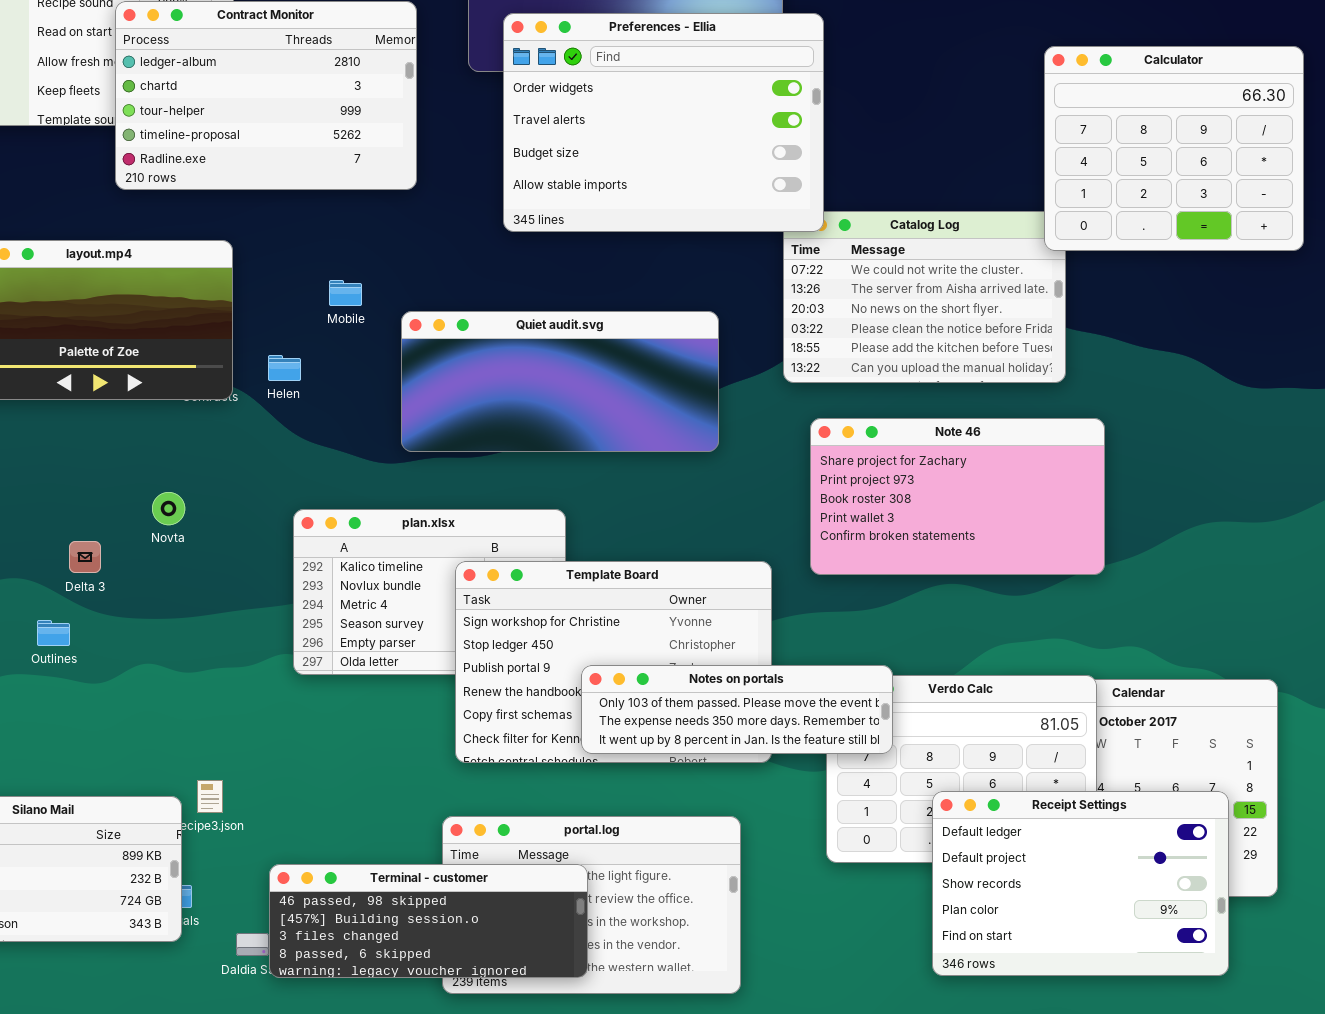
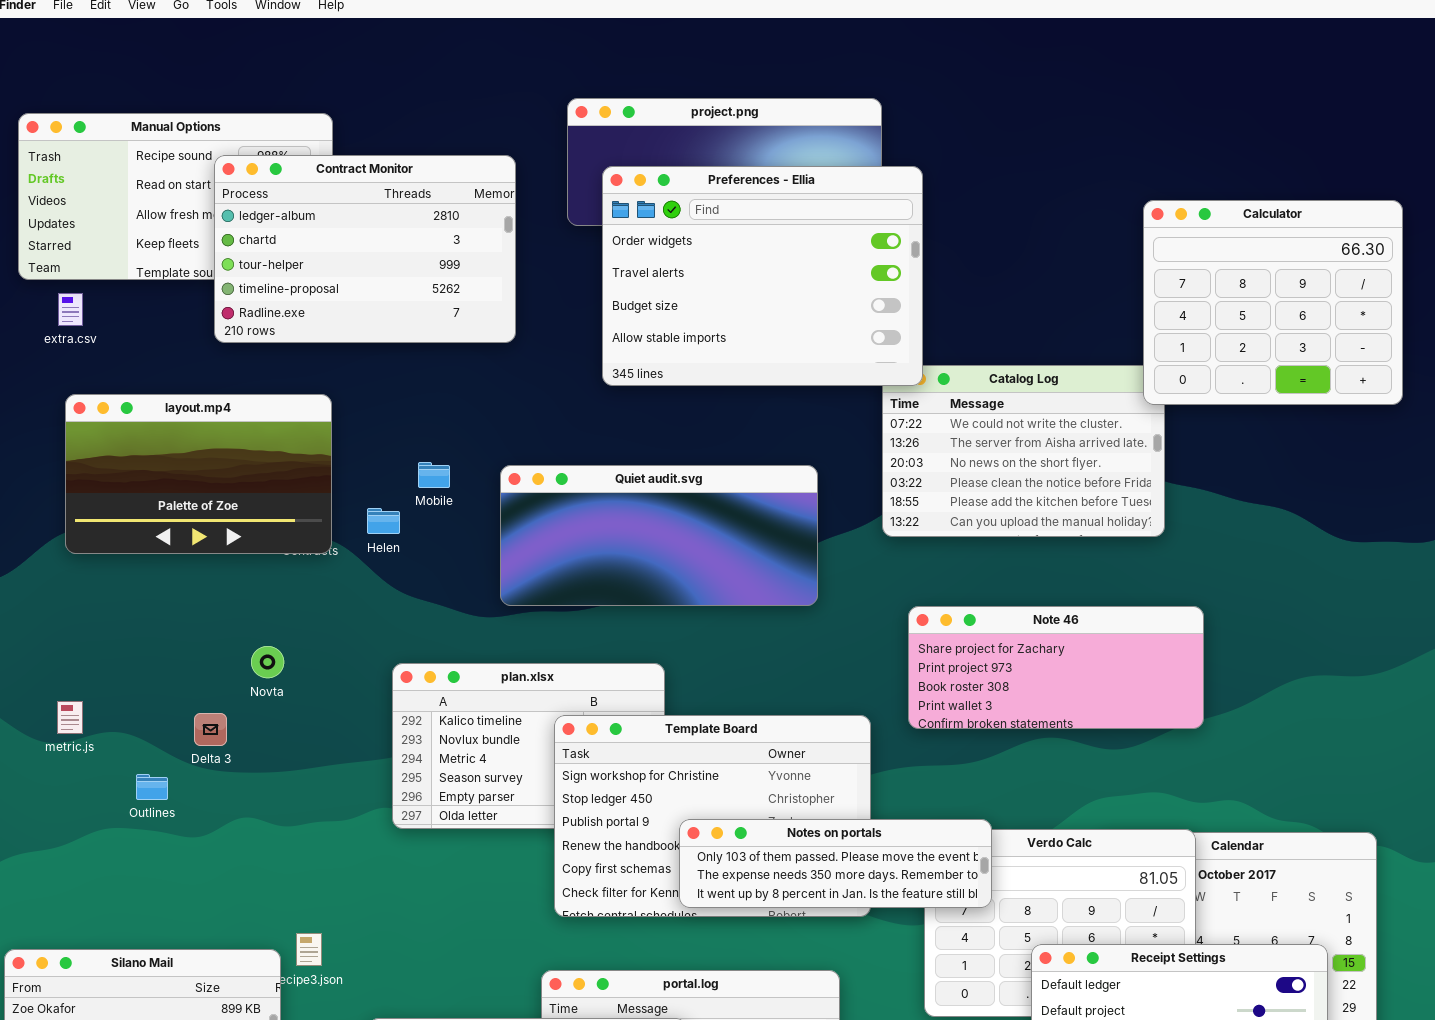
Mobile: [329,280,362,306] -> [418,462,450,488], moved
Note 46: [810,418,1105,575] -> [908,606,1204,729], resized
Delta 3: [69,541,101,573] -> [194,713,227,746], moved

